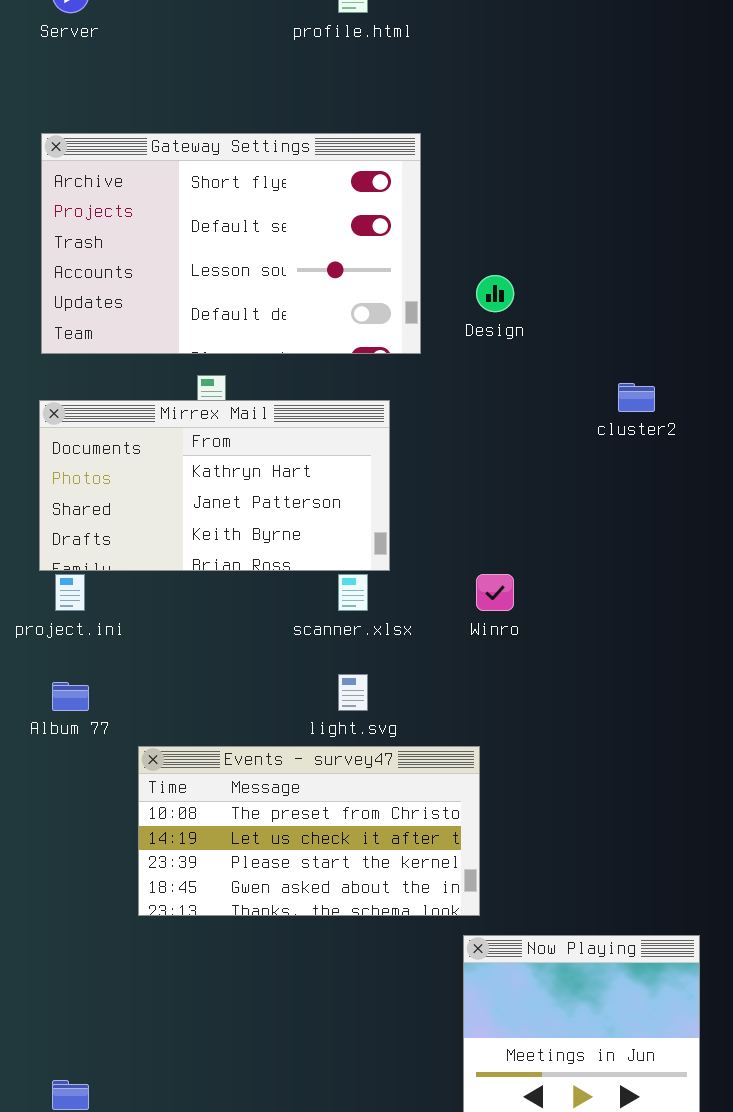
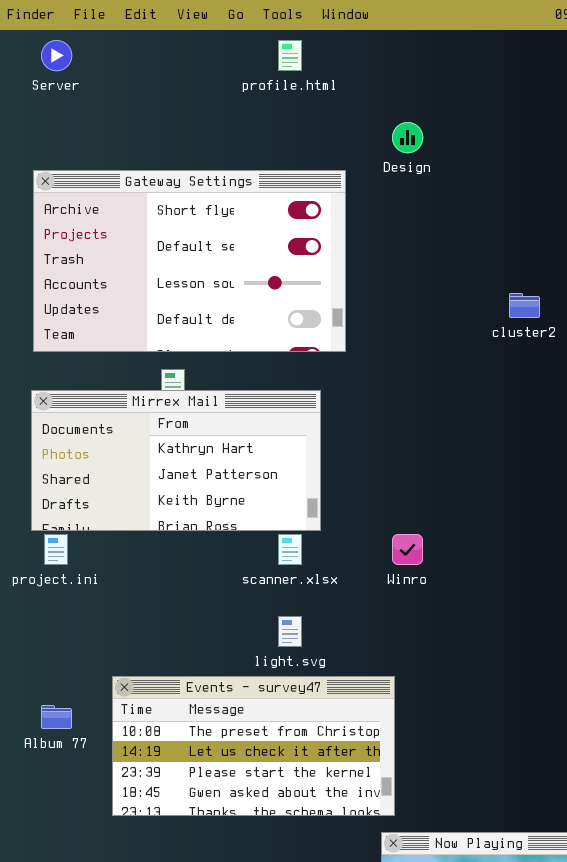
Design: [476,275,514,312] -> [392,122,423,153], moved
cluster2: [618,383,655,412] -> [509,293,540,318], moved
Album 77: [52,682,89,711] -> [41,705,72,729], moved

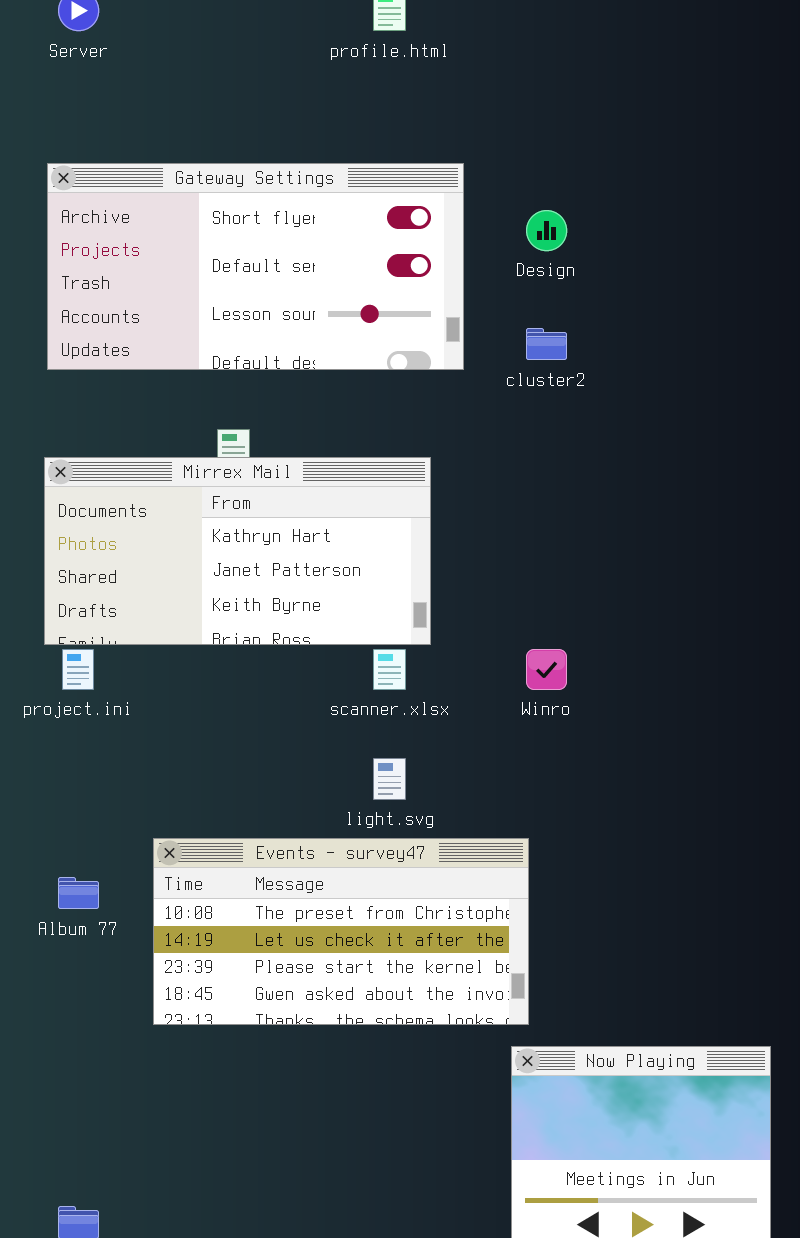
Design: [392,122,423,153] -> [526,210,567,251], moved
Gateway Settings: [33,170,346,352] -> [47,163,464,370], resized
cluster2: [509,293,540,318] -> [526,328,567,360], moved

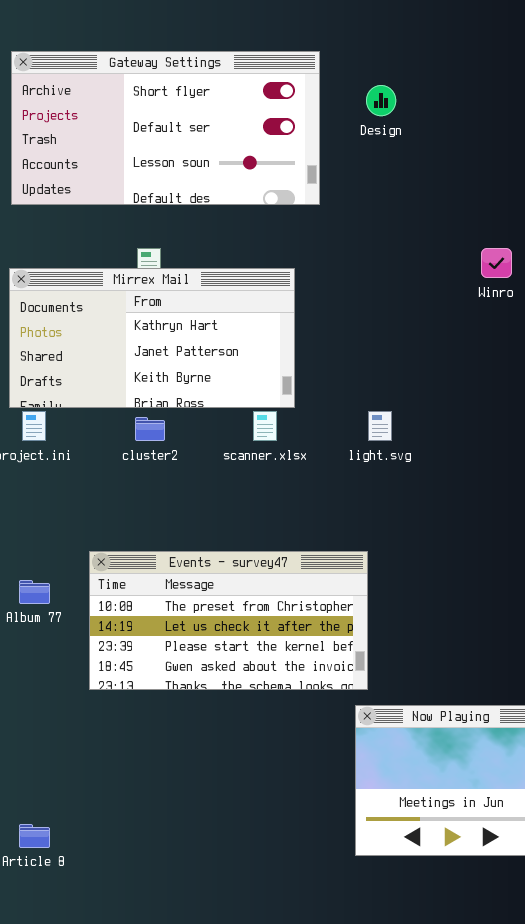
cluster2: [526,328,567,360] -> [135,417,165,441], moved
Winro: [526,649,567,690] -> [481,248,512,278], moved
light.svg: [373,758,406,800] -> [368,411,392,441], moved

